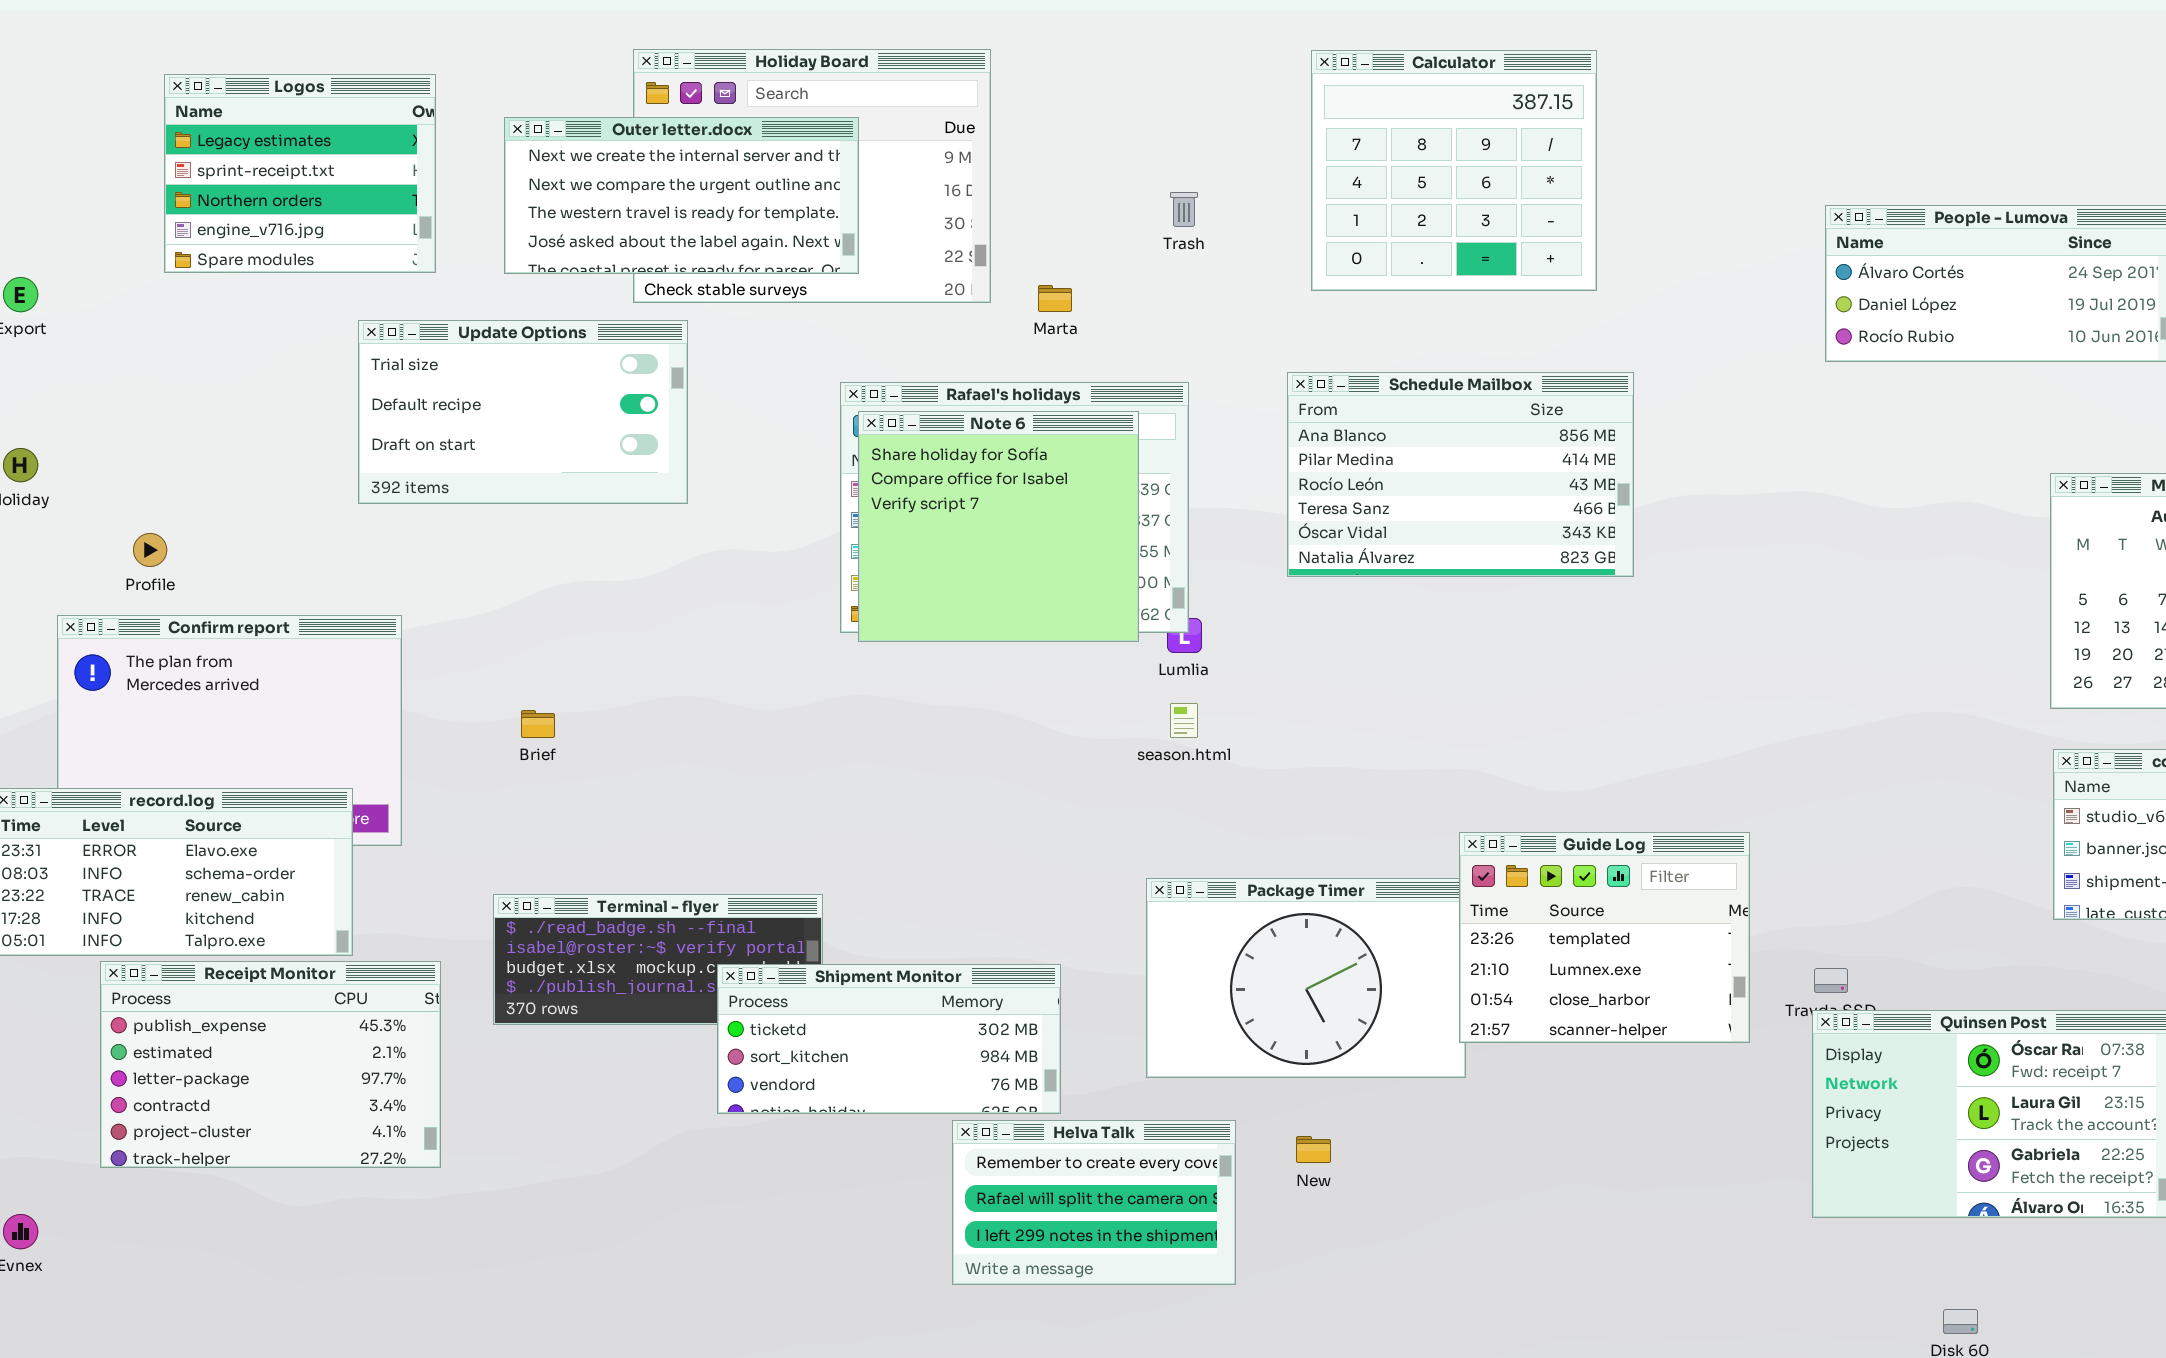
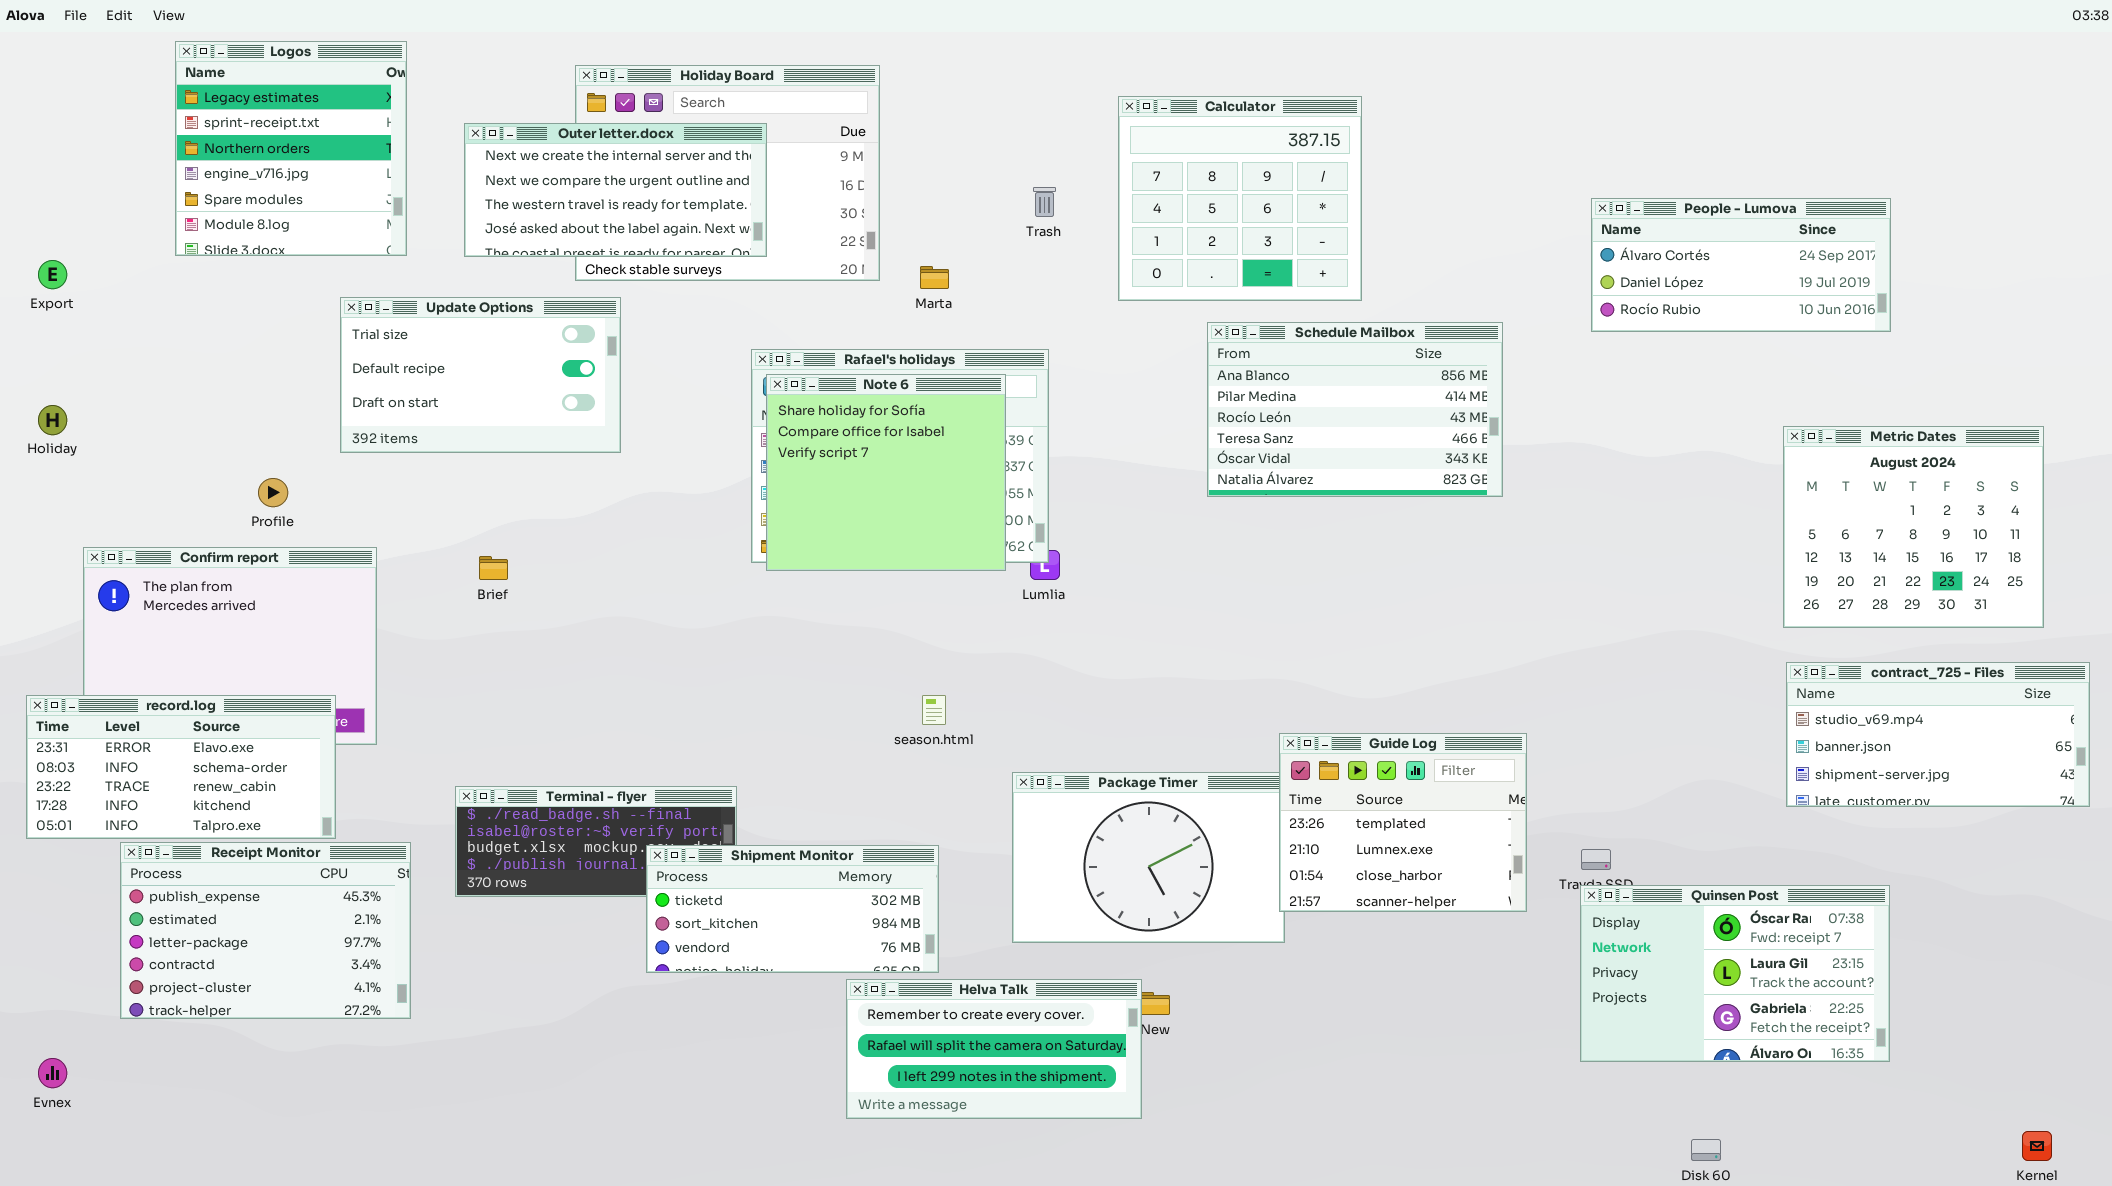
Calculator: [1311,50,1597,291] -> [1118,96,1362,301], moved
Logos: [164,74,436,273] -> [175,41,407,256], resized
Schedule Mailbox: [1287,372,1634,577] -> [1207,322,1503,497], moved
Profile: [133,533,167,567] -> [258,478,288,507], moved
season.html: [1170,703,1198,738] -> [922,695,946,725], moved
Brief: [521,710,555,738] -> [479,556,508,580], moved
Helva Talk: [952,1120,1236,1285] -> [846,979,1142,1119], resized

